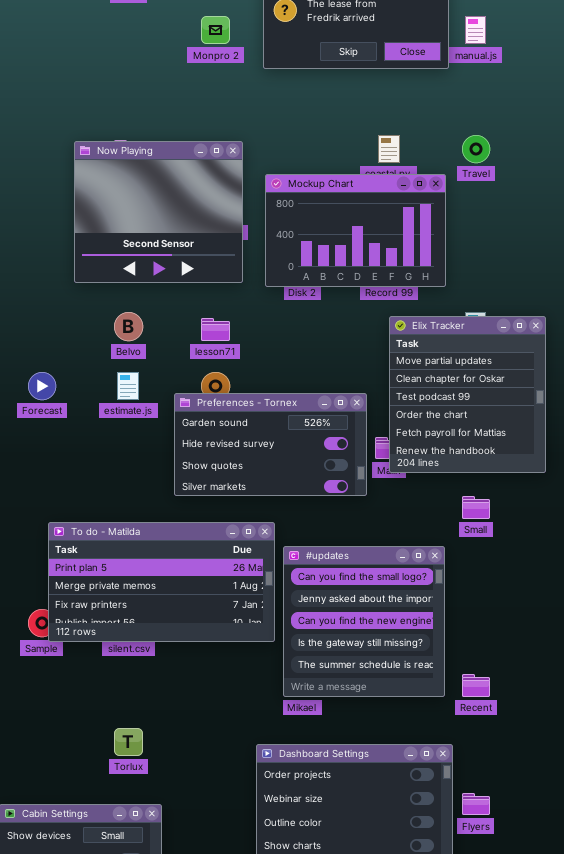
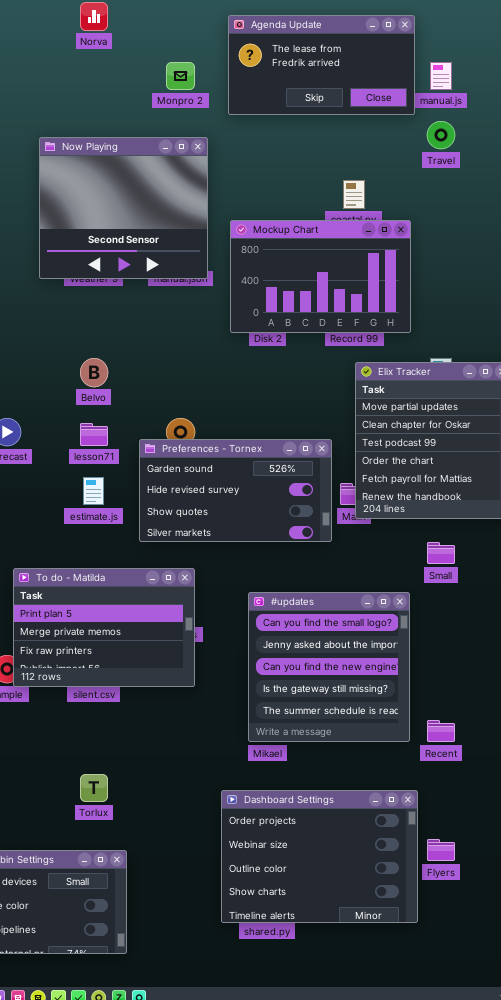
Travel: [462,135,490,163] -> [427,121,455,149], moved
Now Playing: [74,141,243,283] -> [39,137,208,279], moved
lesson71: [201,318,230,341] -> [80,423,108,446], moved
estimate.js: [117,372,139,400] -> [83,477,104,505], moved
To do - Matilda: [48,522,275,642] -> [13,568,195,687], resized

